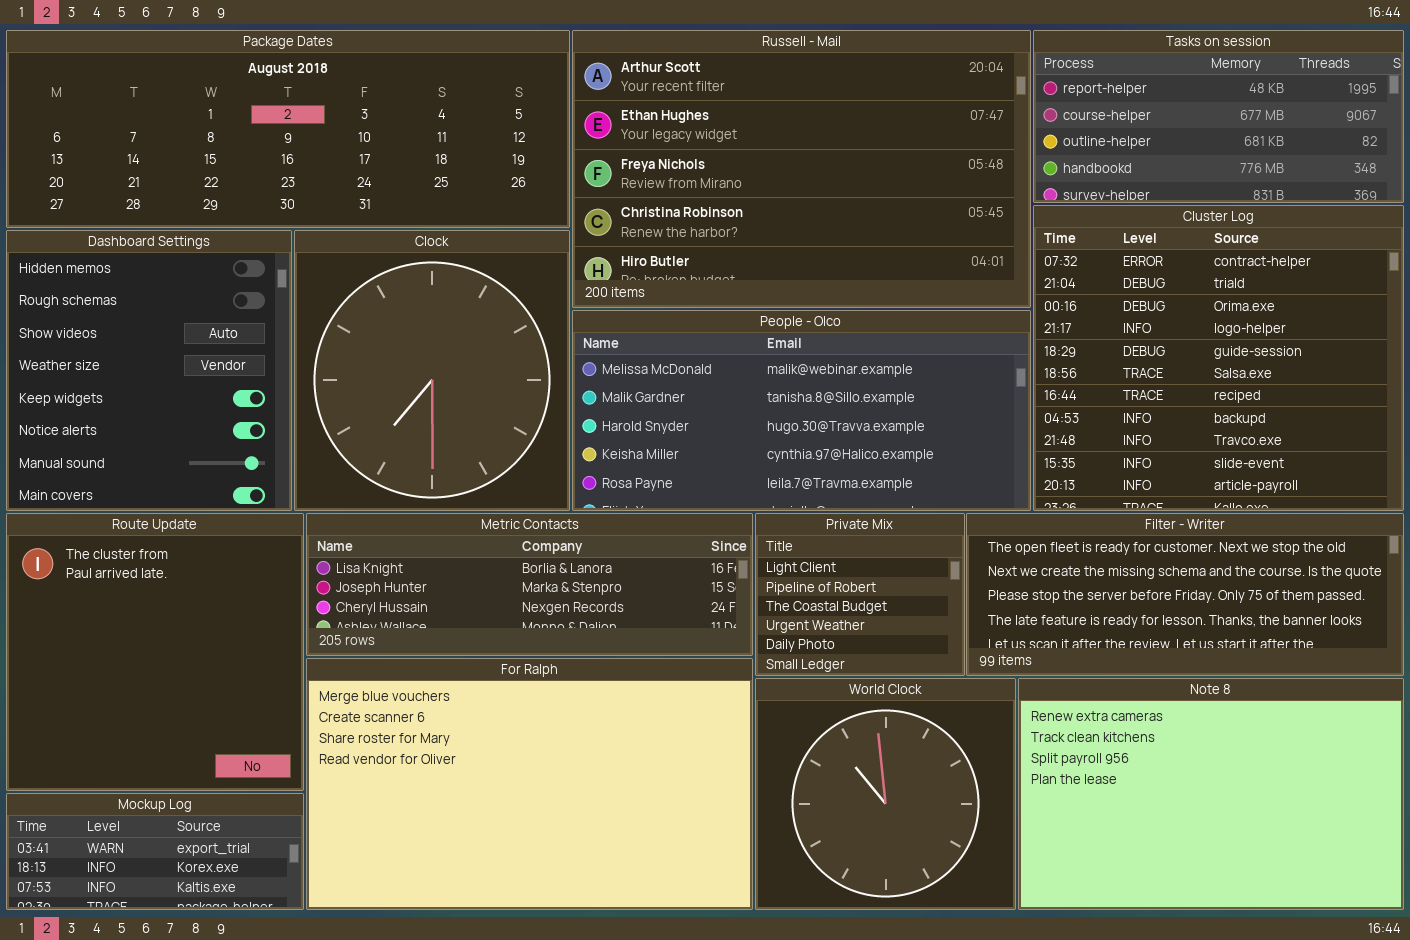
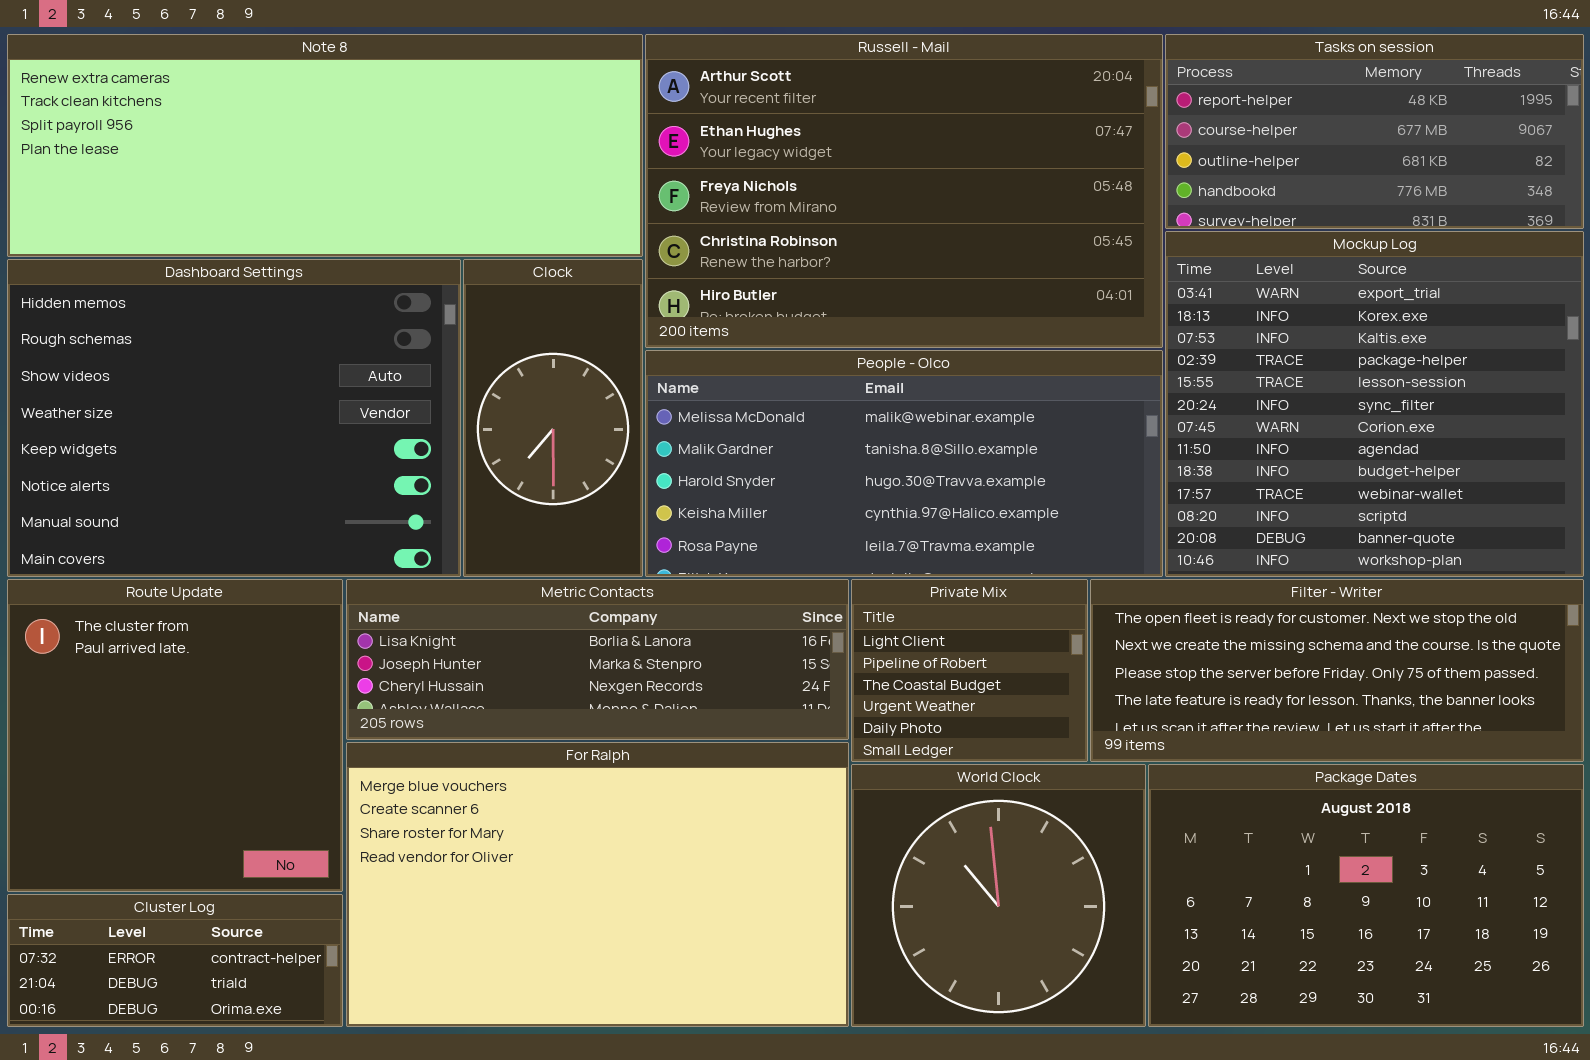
Package Dates: [6,30,570,228] -> [1148,764,1584,1027], moved, resized
Cluster Log: [1033,205,1404,511] -> [7,894,343,1027], moved, resized
Dashboard Settings: [6,230,292,511] -> [7,259,461,577], resized
Clock: [294,230,570,511] -> [463,259,643,577], resized
Note 8: [1018,678,1404,910] -> [7,34,643,257], moved, resized
Mockup Log: [6,793,304,910] -> [1165,231,1584,577], moved, resized

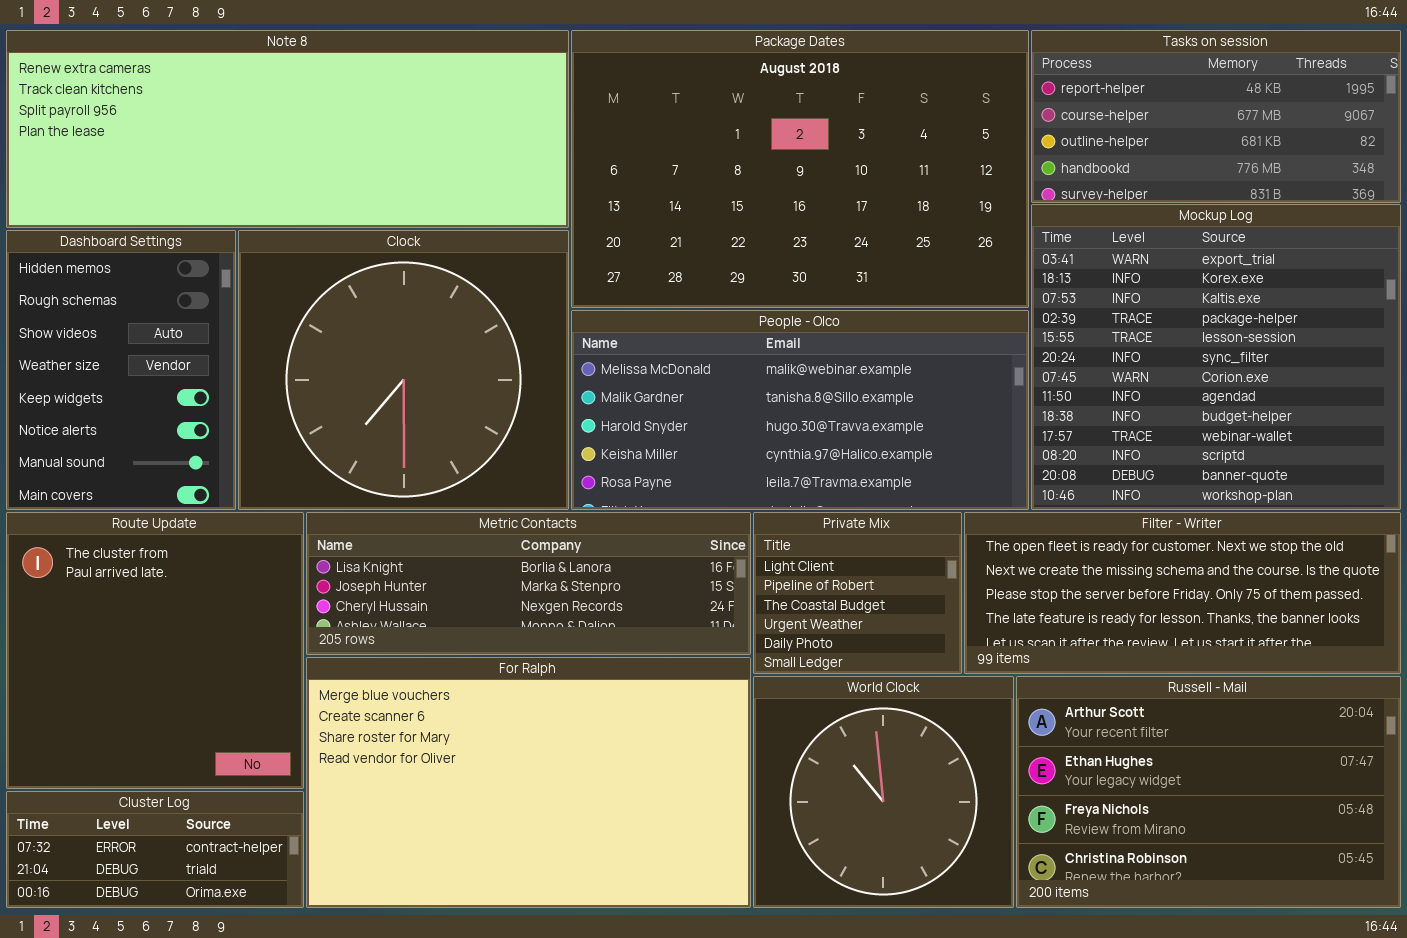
Russell - Mail: [645,34,1163,348] -> [1016,676,1401,908], moved, resized
Dashboard Settings: [7,259,461,577] -> [6,230,236,510], resized
Clock: [463,259,643,577] -> [238,230,569,510], resized
Package Dates: [1148,764,1584,1027] -> [571,30,1029,308], moved, resized

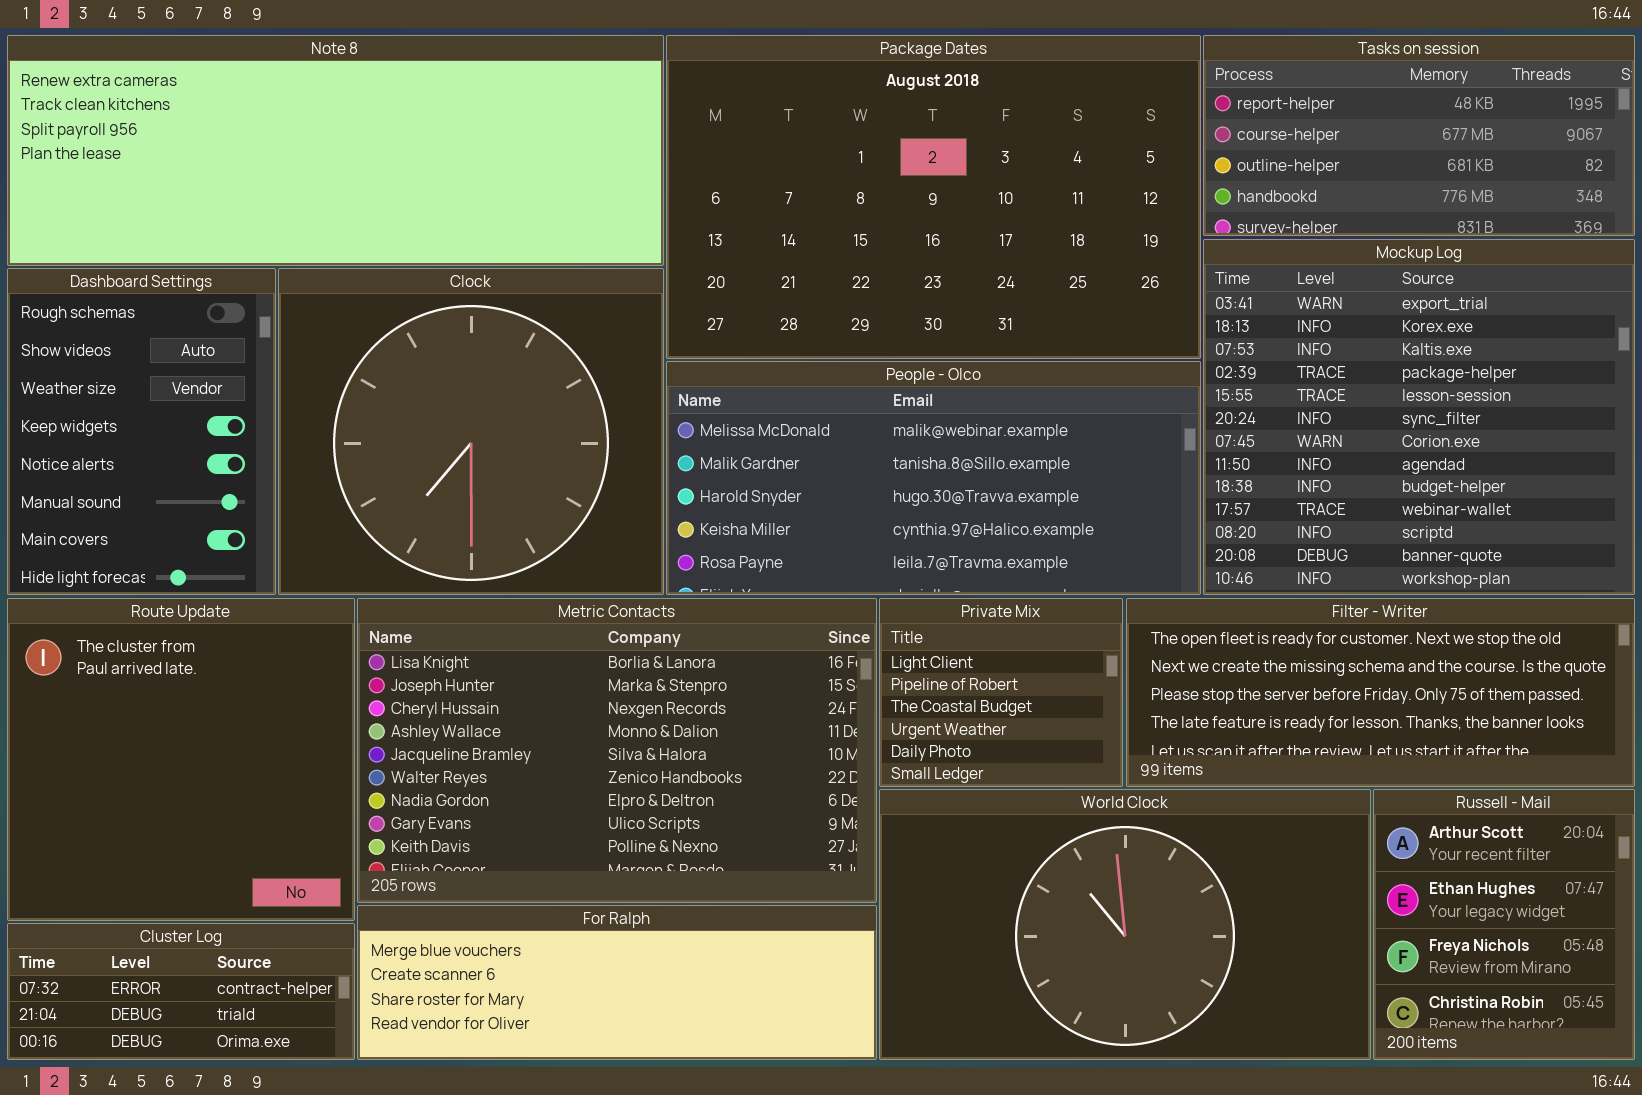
Dashboard Settings: [6,230,236,510] -> [7,268,276,595], scrolled down 1 row
Metric Contacts: [306,512,751,655] -> [357,598,877,903], resized
For Ralph: [306,657,751,908] -> [357,905,877,1060], resized
World Clock: [753,676,1014,908] -> [879,789,1371,1060], resized
Russell - Mail: [1016,676,1401,908] -> [1373,789,1635,1060], resized

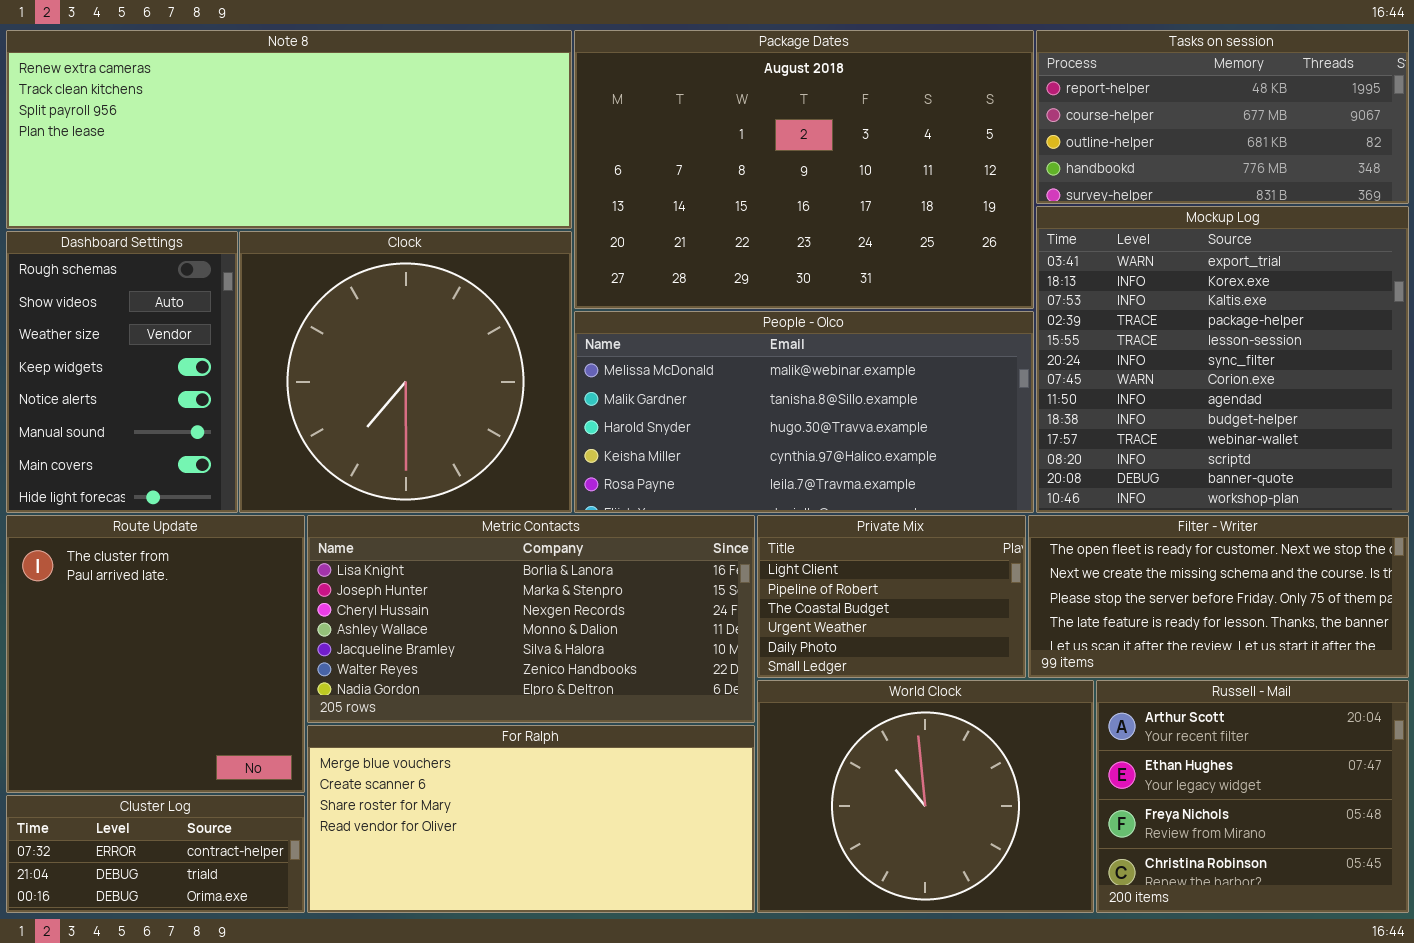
Metric Contacts: [357,598,877,903] -> [307,515,755,723], resized
Private Mix: [879,598,1123,787] -> [757,515,1026,678], resized
Filter - Writer: [1126,598,1635,787] -> [1028,515,1409,678], resized
World Clock: [879,789,1371,1060] -> [757,680,1094,913], resized
Russell - Mail: [1373,789,1635,1060] -> [1096,680,1409,913], resized
For Ralph: [357,905,877,1060] -> [307,725,755,913], resized

